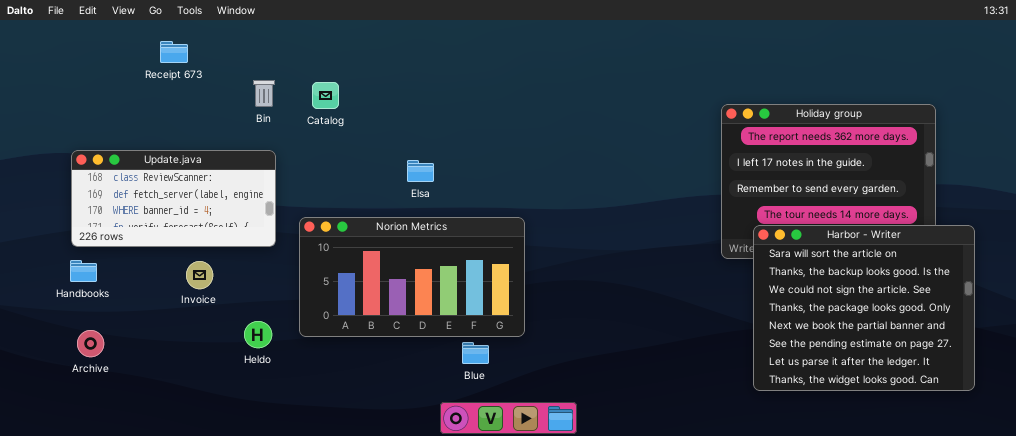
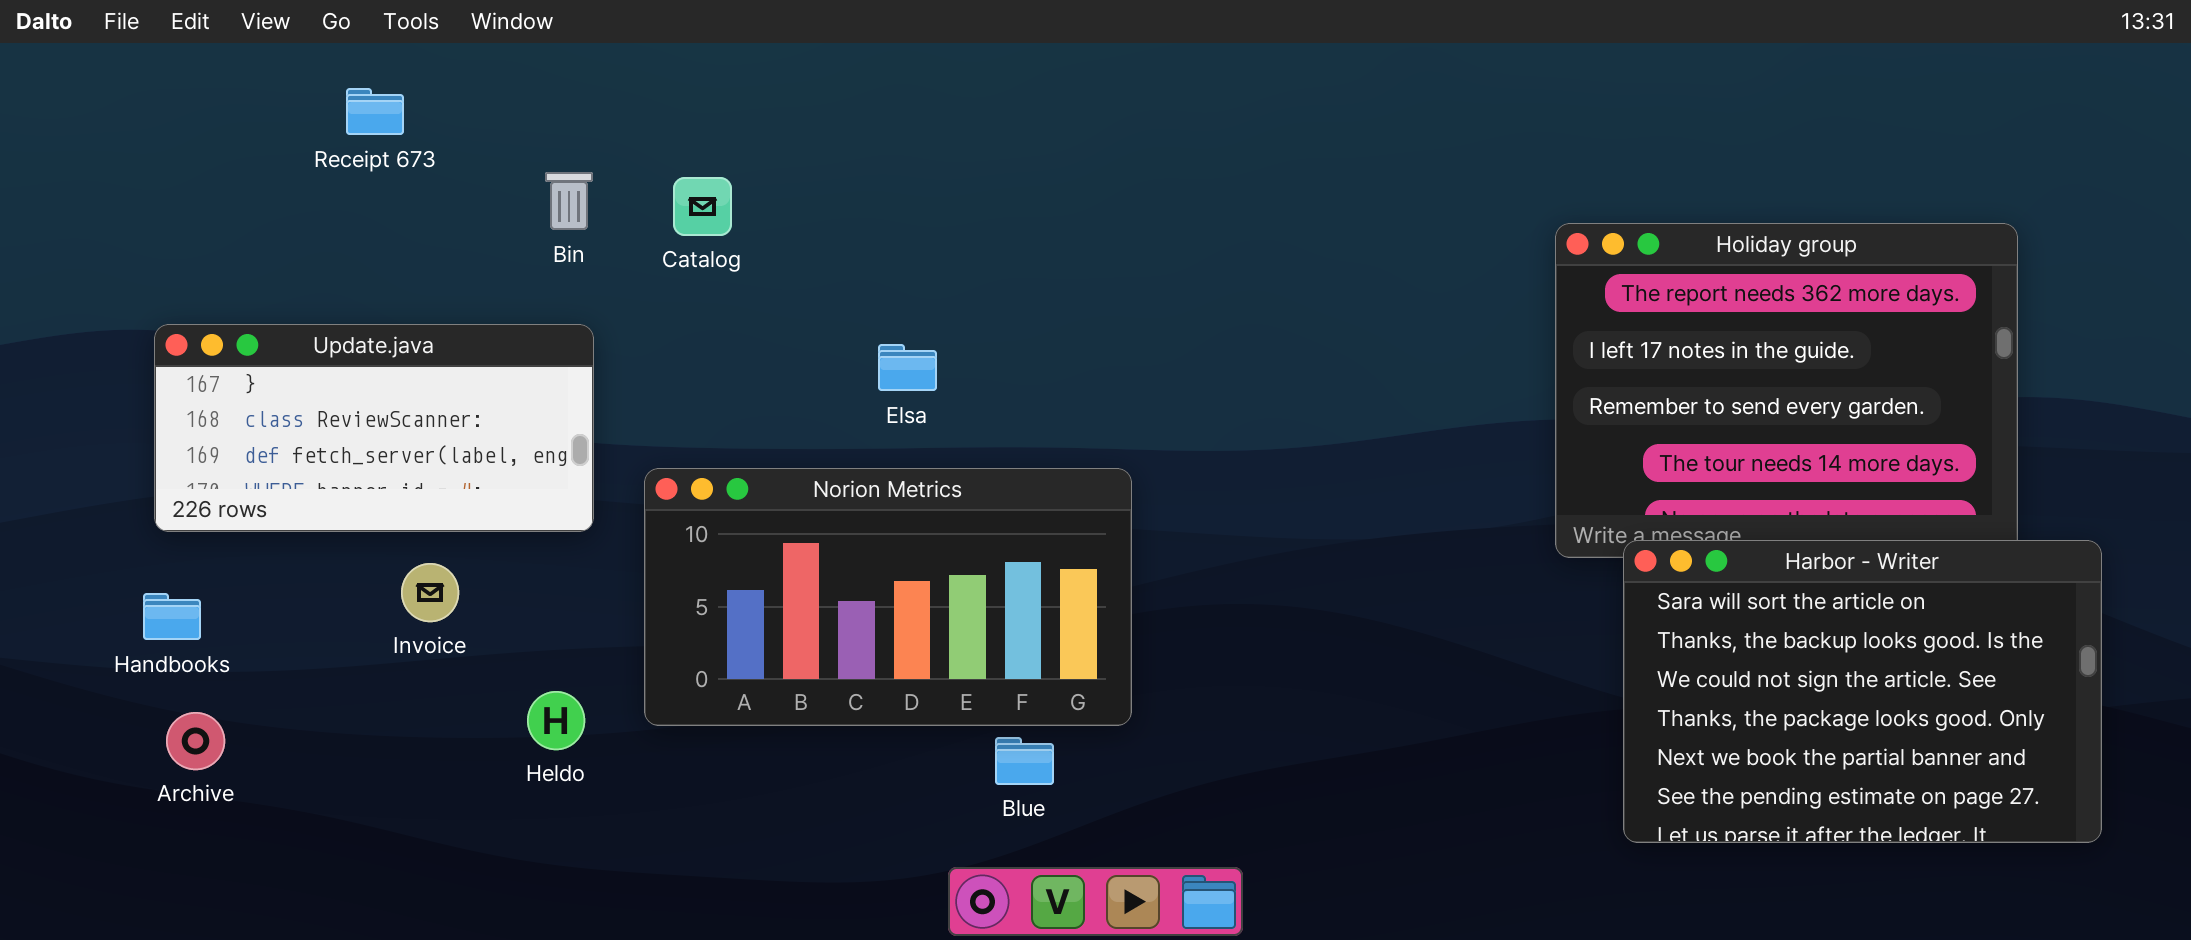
Update.java: [71,150,276,247] -> [154,324,594,532], scrolled up 1 row
Harbor - Writer: [753,225,975,391] -> [1623,540,2102,843], resized
Handbooks: [70,260,97,282] -> [143,593,201,640], moved

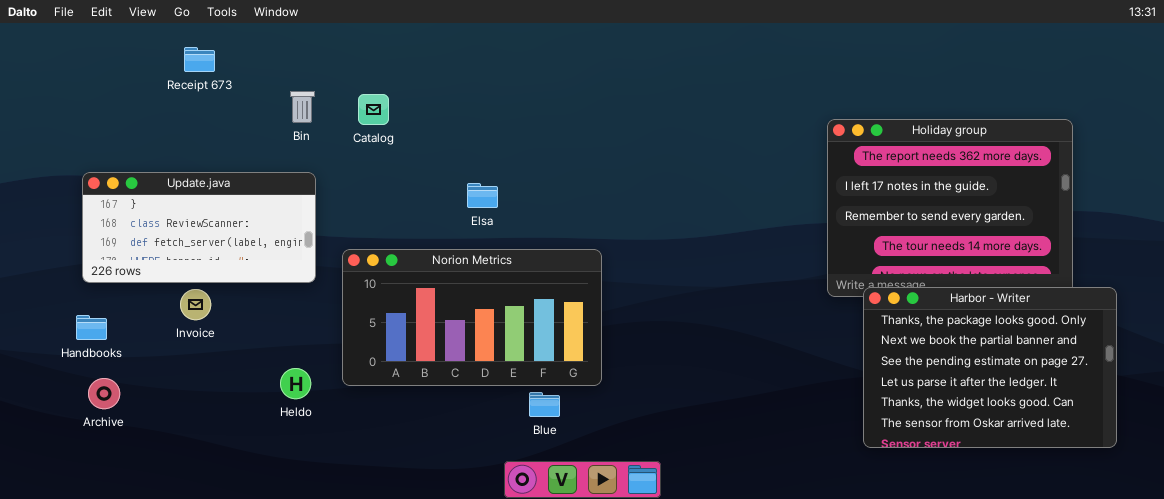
Harbor - Writer: [1623,540,2102,843] -> [863,287,1117,448], scrolled down 3 rows
Invoice: [401,563,459,622] -> [180,289,211,320], moved

